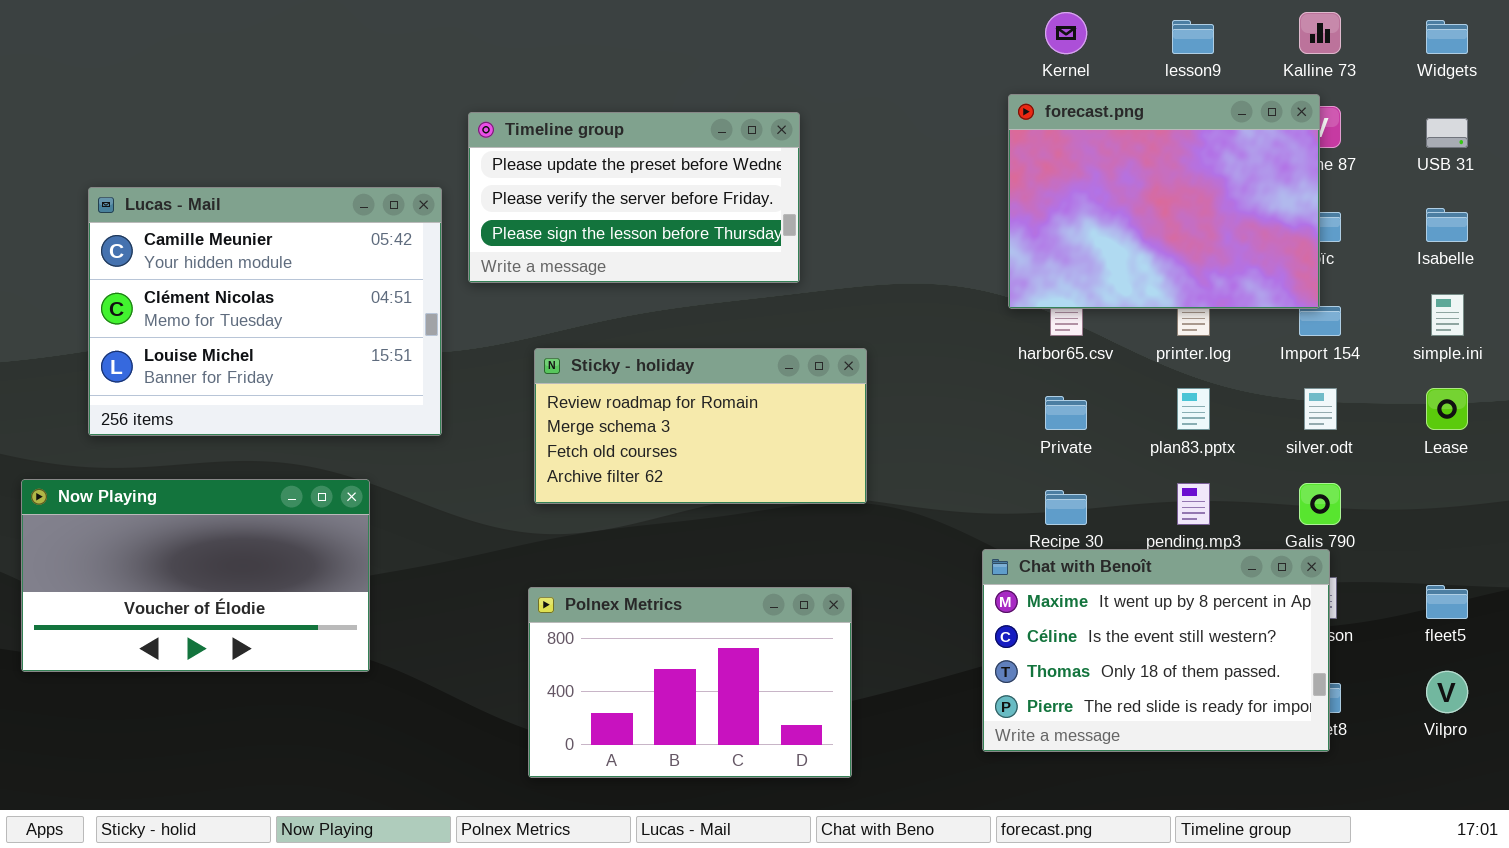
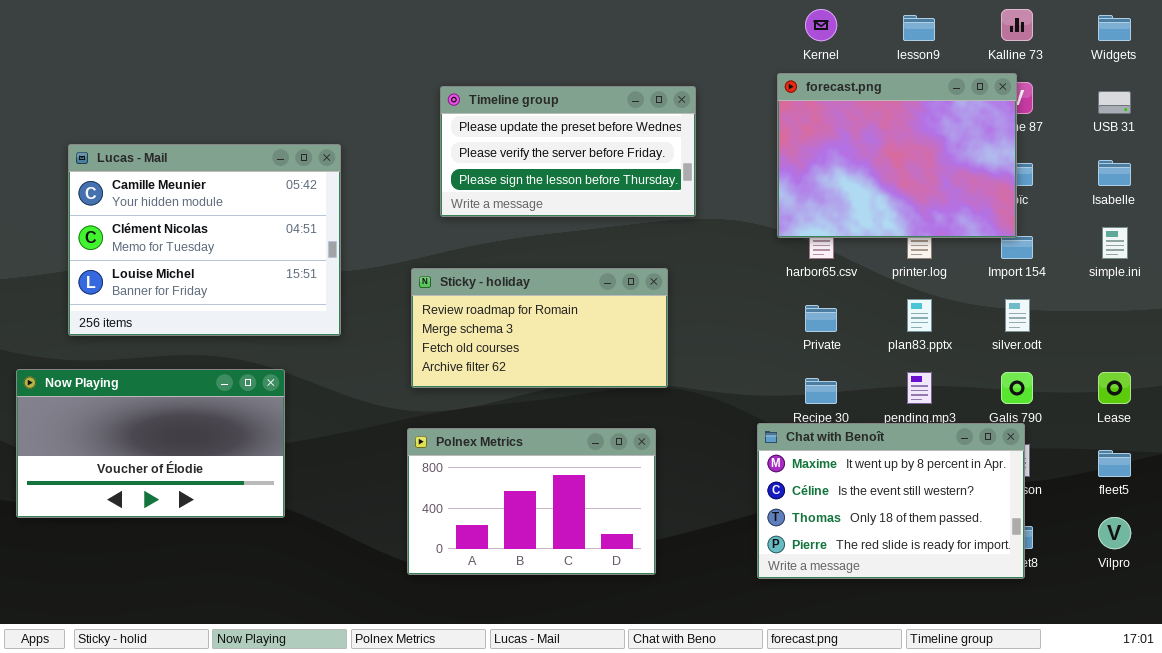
Timeline group: [468,112,800,283] -> [440,86,696,217], moved
Lease: [1426,388,1468,430] -> [1098,372,1131,404], moved
Polnex Metrics: [528,587,852,778] -> [407,428,656,575], moved

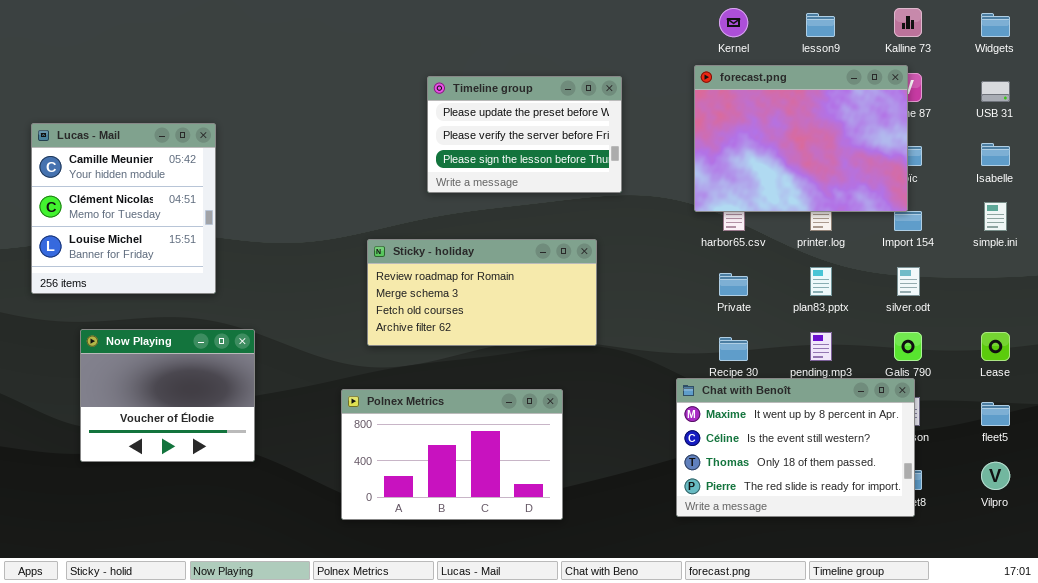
Timeline group: [440,86,696,217] -> [427,76,622,193], resized
Lucas - Mail: [68,144,341,336] -> [31,123,216,294], moved, resized
Now Playing: [16,369,285,518] -> [80,329,255,462], resized
Polnex Metrics: [407,428,656,575] -> [341,389,563,520], moved

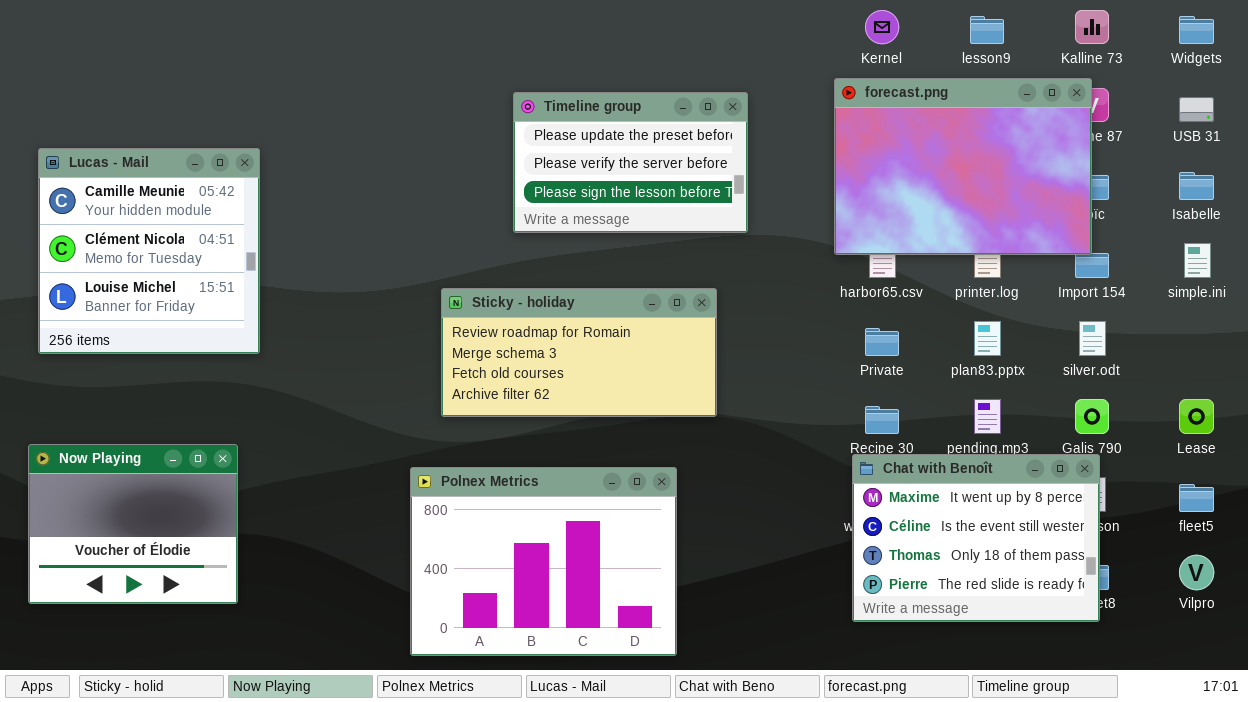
Now Playing: [80,329,255,462] -> [28,444,238,604], moved
Chat with Benoît: [676,378,915,517] -> [852,454,1100,622], resized
Polnex Metrics: [341,389,563,520] -> [410,467,677,656], resized

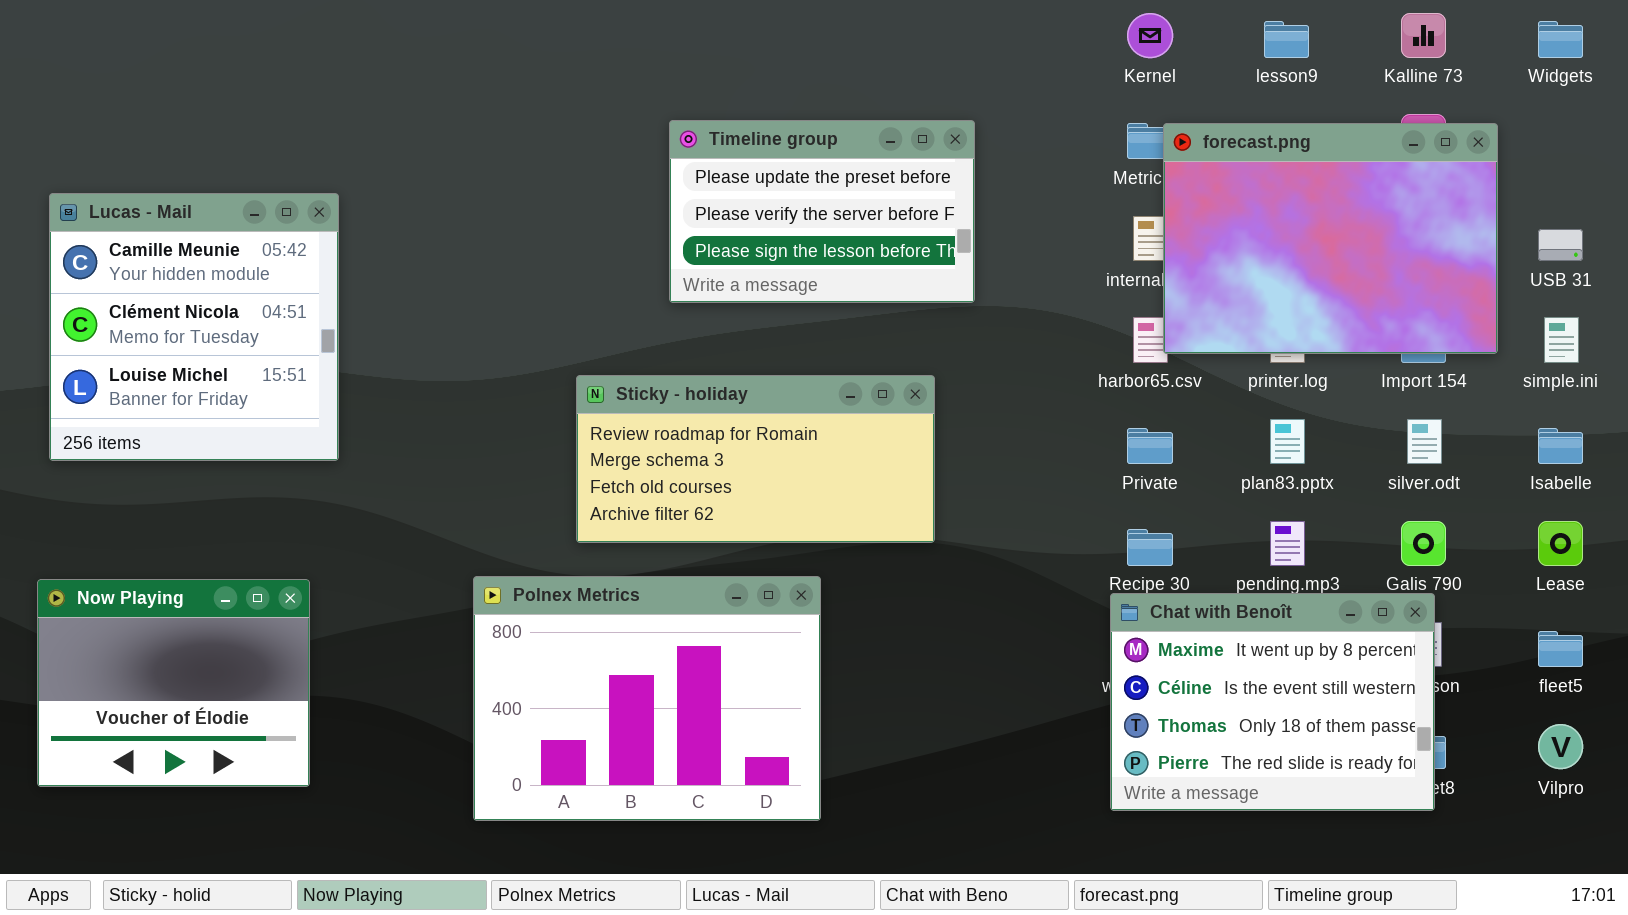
forecast.png: [834,78,1092,255] -> [1163,123,1498,354], moved
USB 31: [1179,97,1214,122] -> [1538,229,1583,261], moved
Isabelle: [1179,172,1214,200] -> [1538,428,1583,464], moved
Polnex Metrics: [410,467,677,656] -> [473,576,821,821], moved

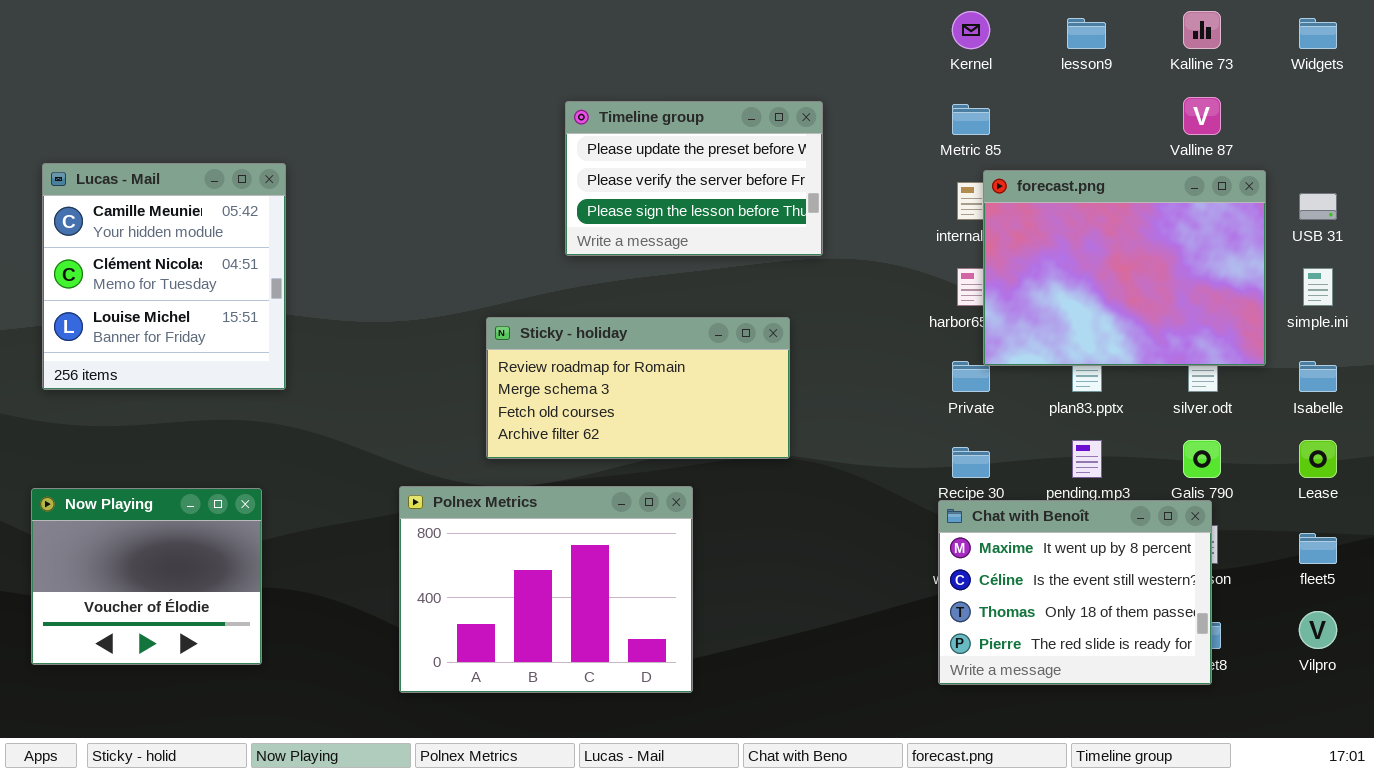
forecast.png: [1163,123,1498,354] -> [983,170,1266,366], moved

